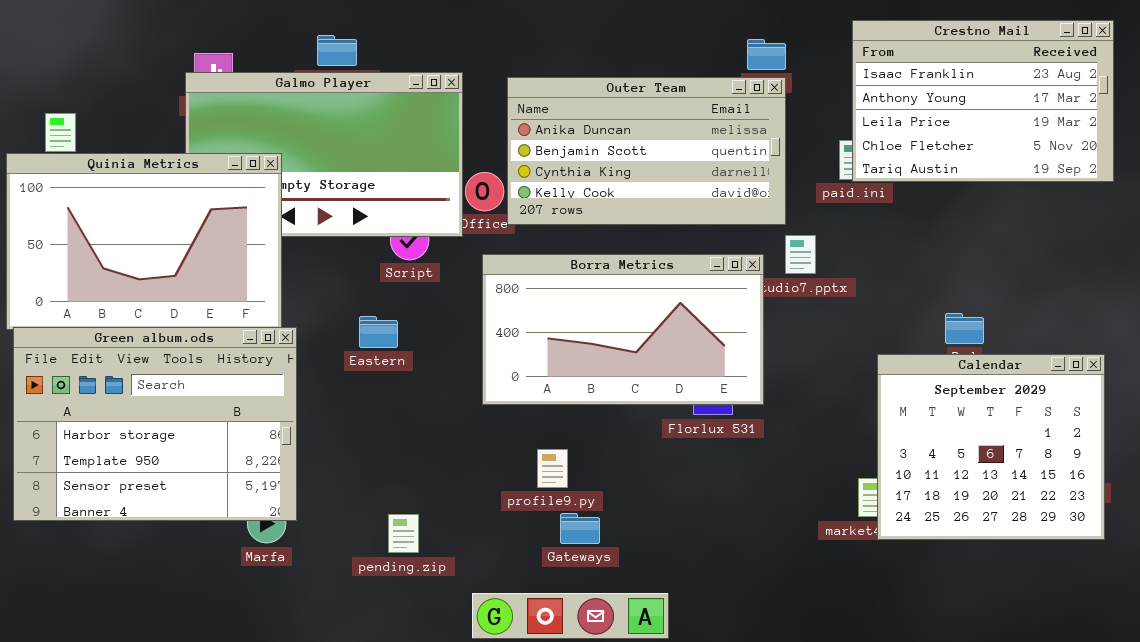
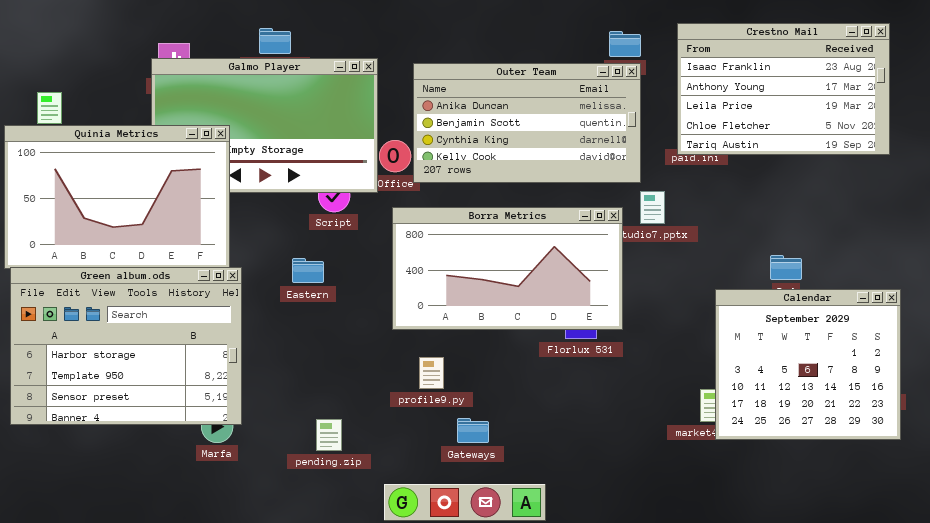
Crestno Mail: [852,20,1114,182] -> [677,23,890,155], moved
profile9.py: [537,449,568,488] -> [419,357,444,389], moved

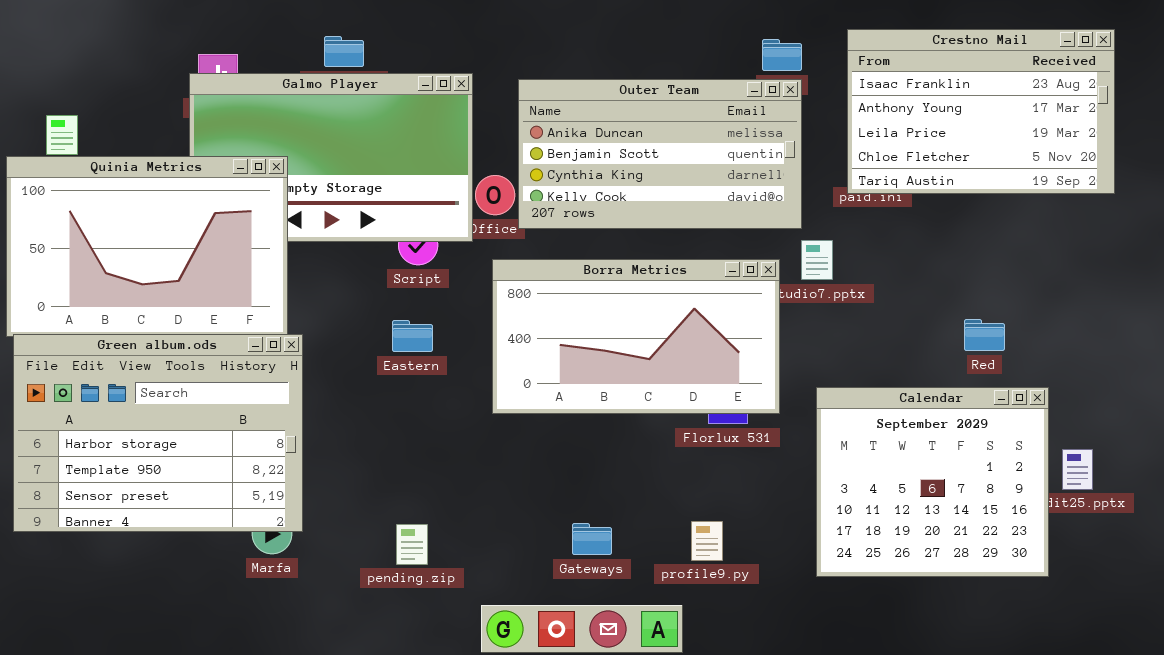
Eastern: [292,258,324,283] -> [392,320,433,352], moved
Calendar: [715,289,901,440] -> [816,387,1049,577], moved
profile9.py: [419,357,444,389] -> [691,521,723,561], moved

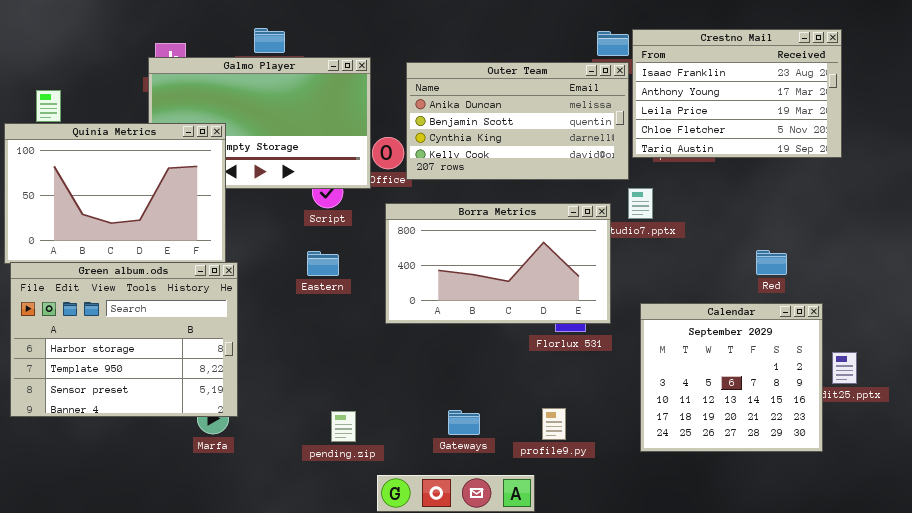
Crestno Mail: [847,29,1115,194] -> [632,29,842,158], moved
pending.zip: [396,524,428,565] -> [331,411,356,442], moved

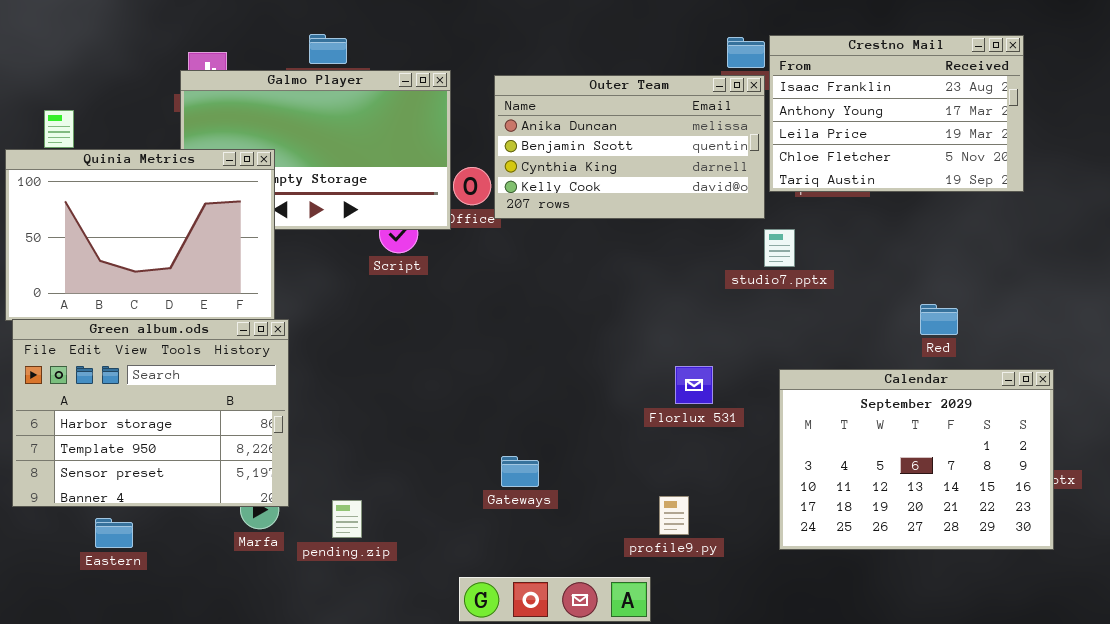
Borra Metrics: [385,203,611,324] -> none, closed
Eastern: [307,251,339,276] -> [95,518,133,548], moved
Calendar: [640,303,823,452] -> [779,369,1054,550], resized
Gateways: [448,410,480,435] -> [501,456,539,487], moved
pending.zip: [331,411,356,442] -> [332,500,362,538], moved

